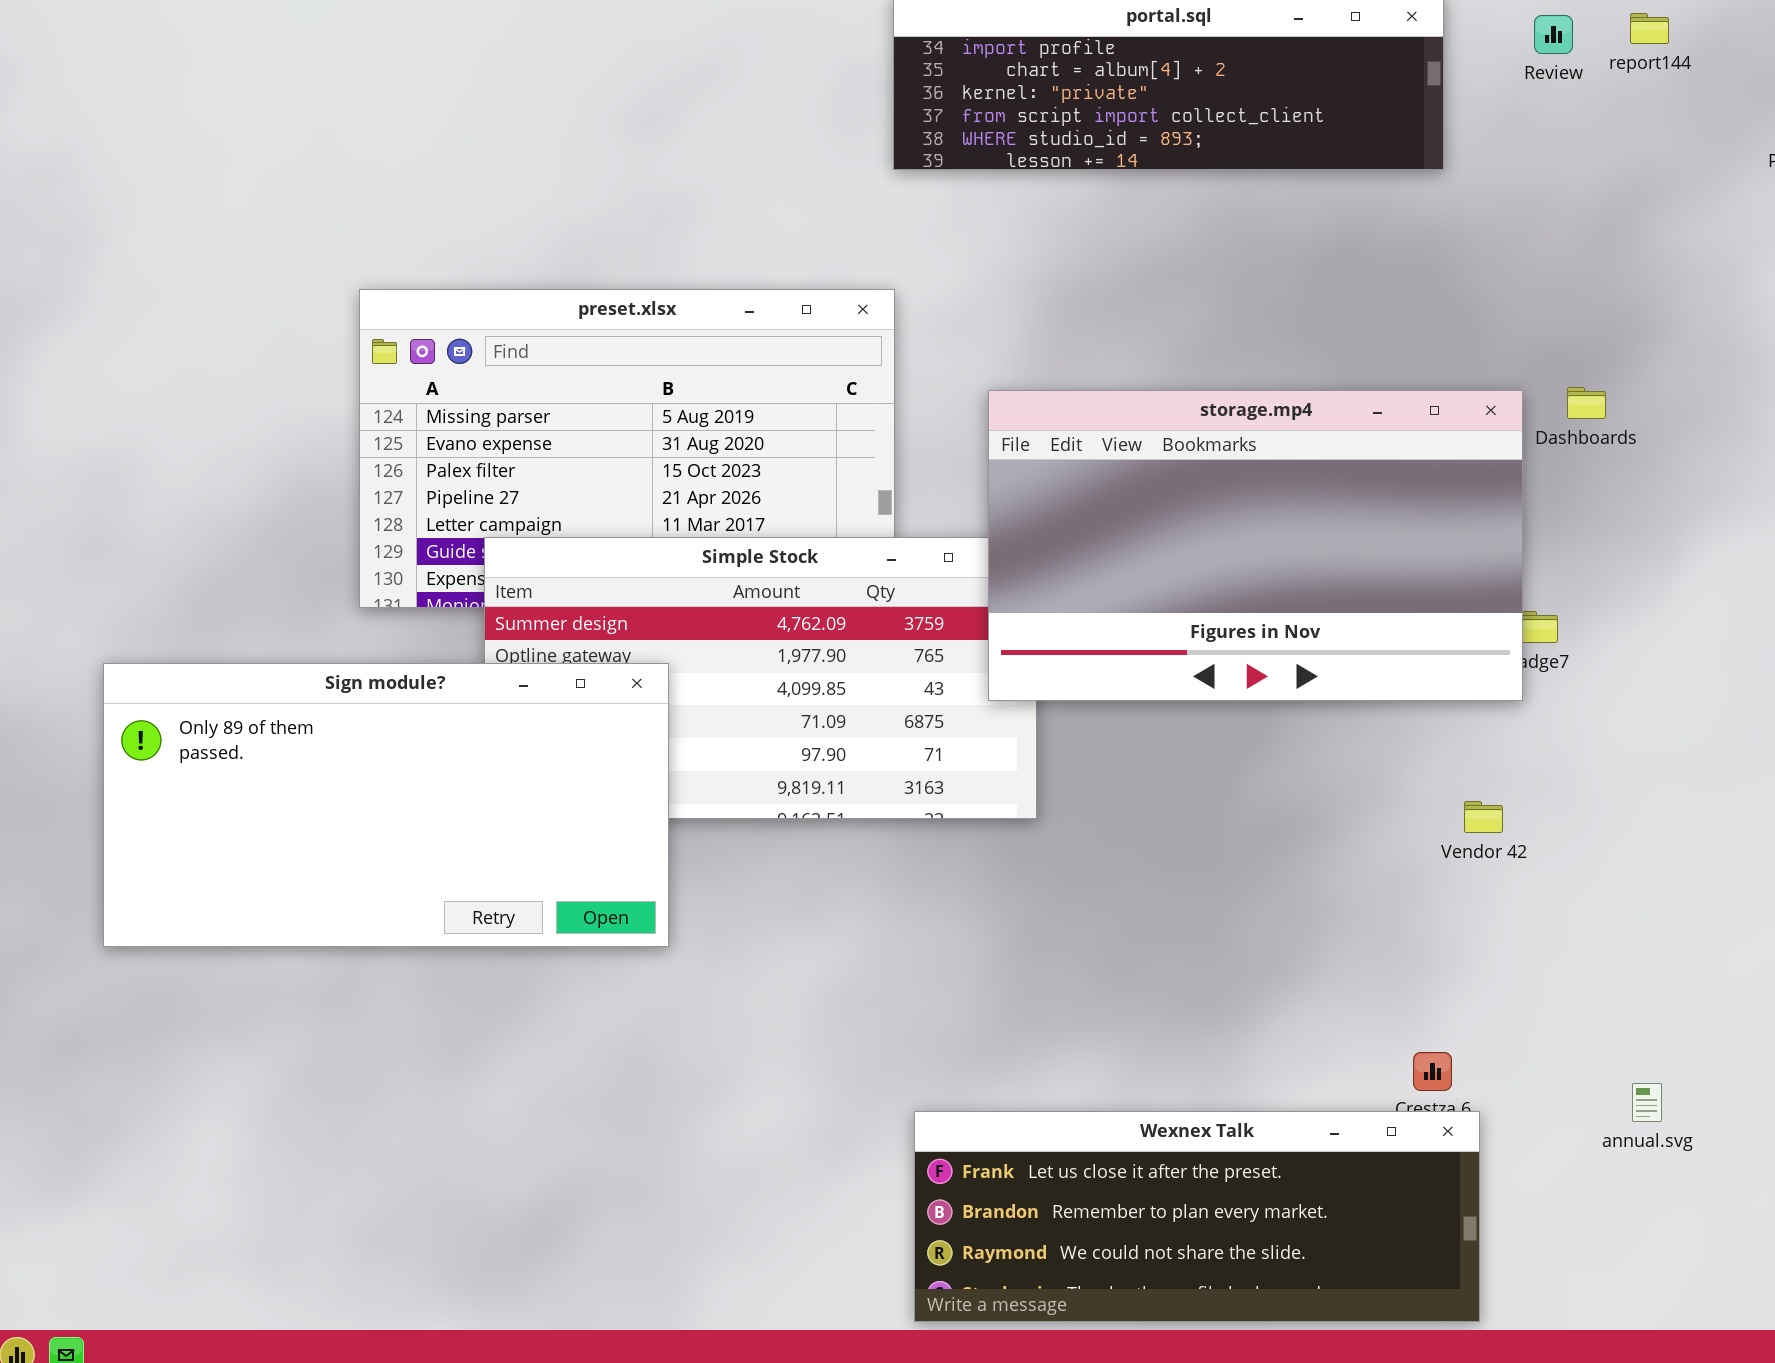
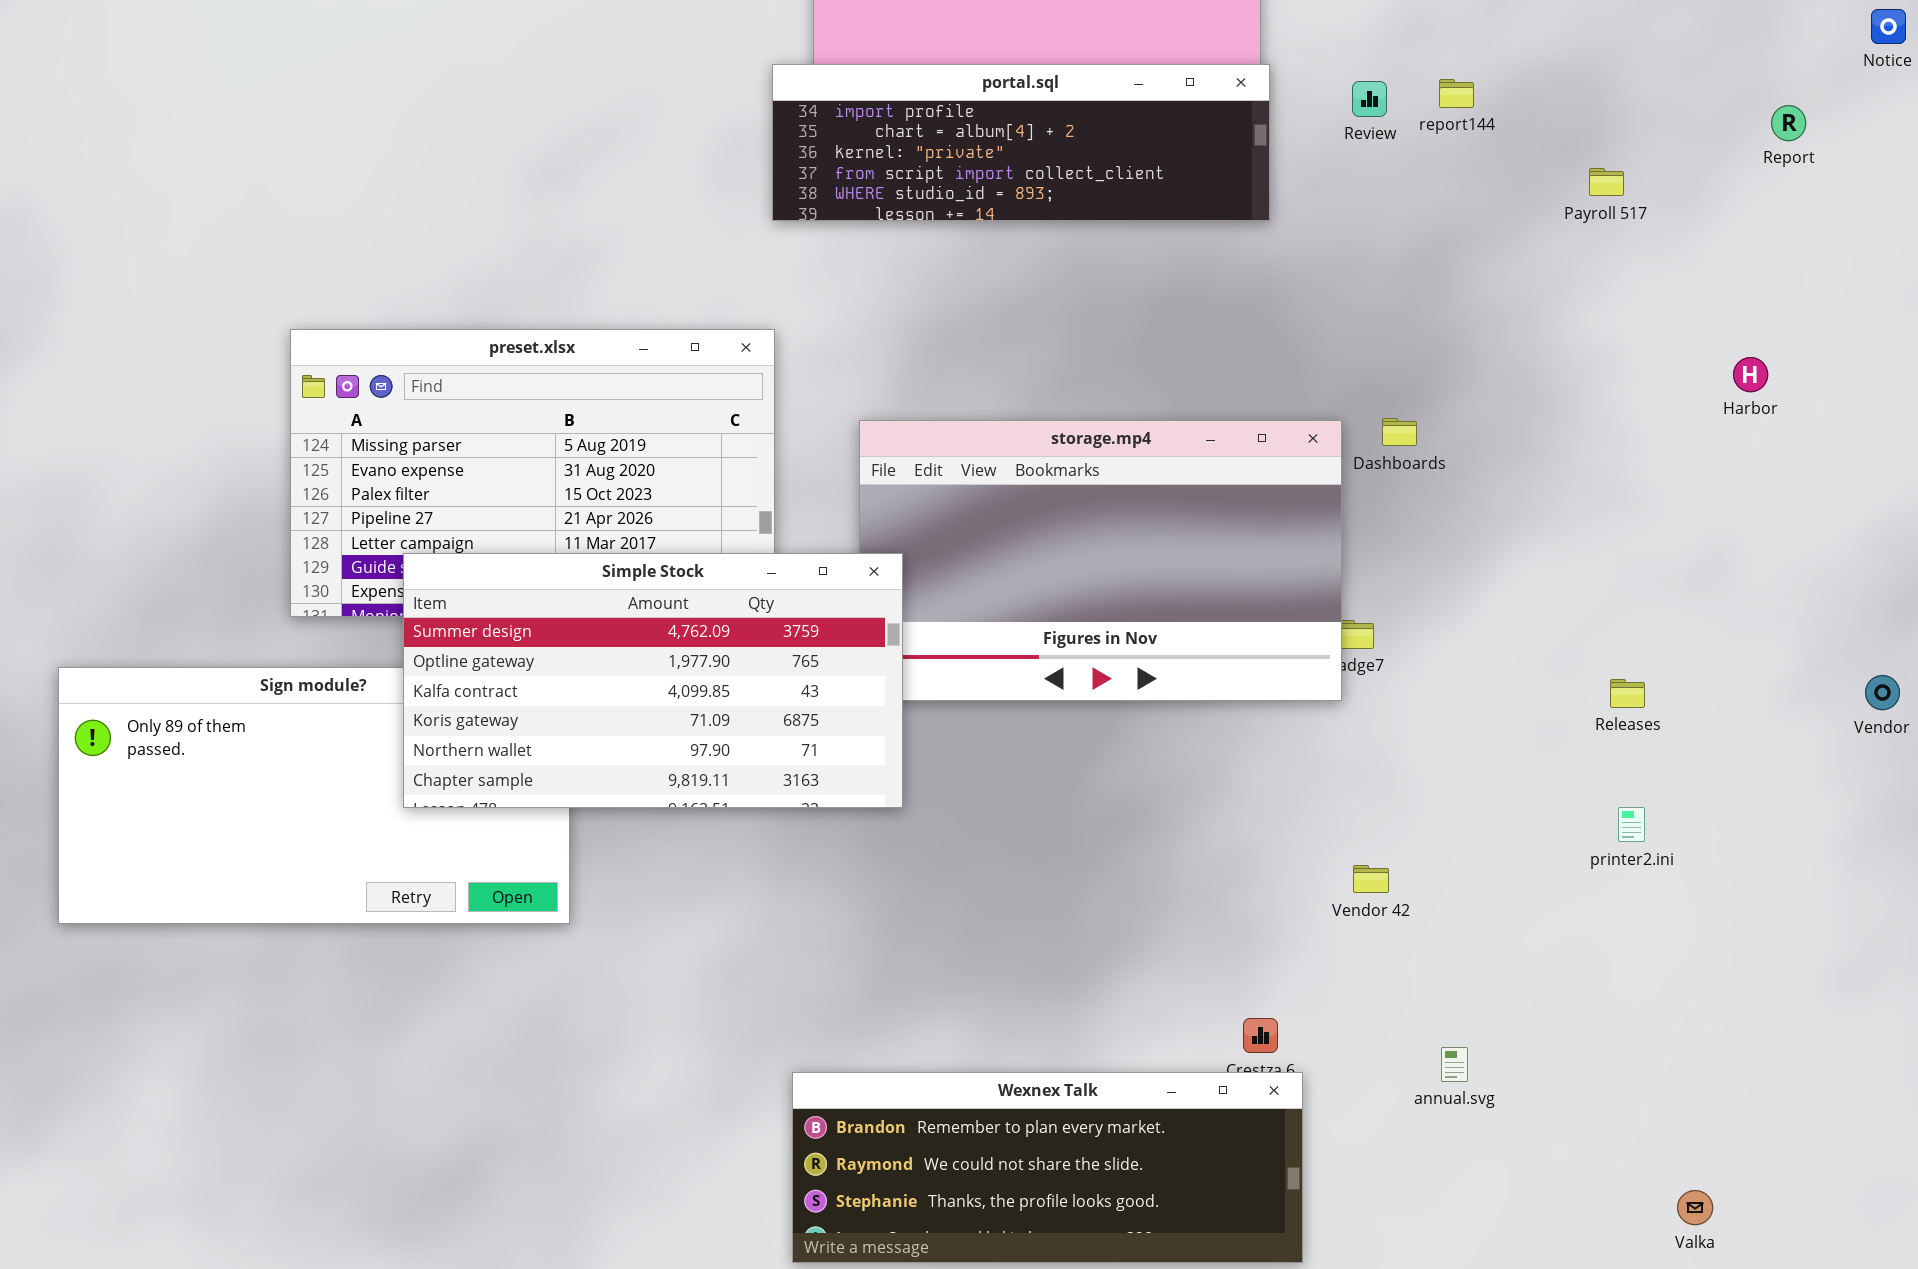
Simple Stock: [484,537,1037,819] -> [403,553,903,808], raised
Vendor 42: [1464,801,1503,833] -> [1353,865,1389,893], moved
Wexnex Talk: [914,1111,1480,1322] -> [792,1072,1303,1263], scrolled down 1 row

